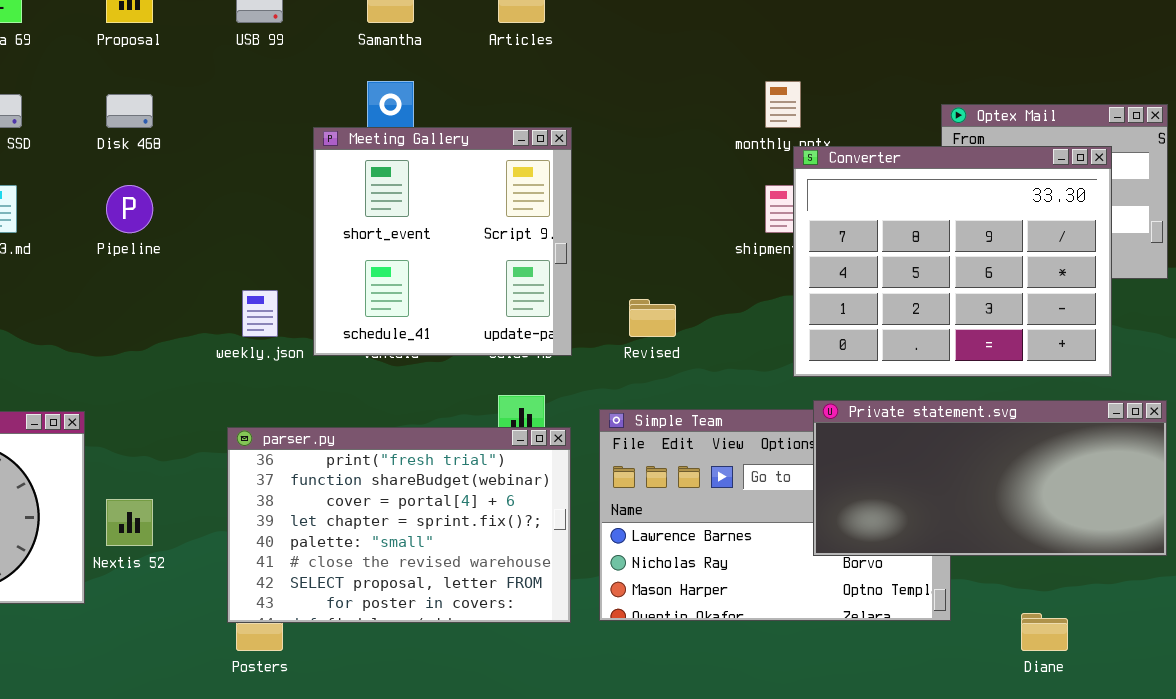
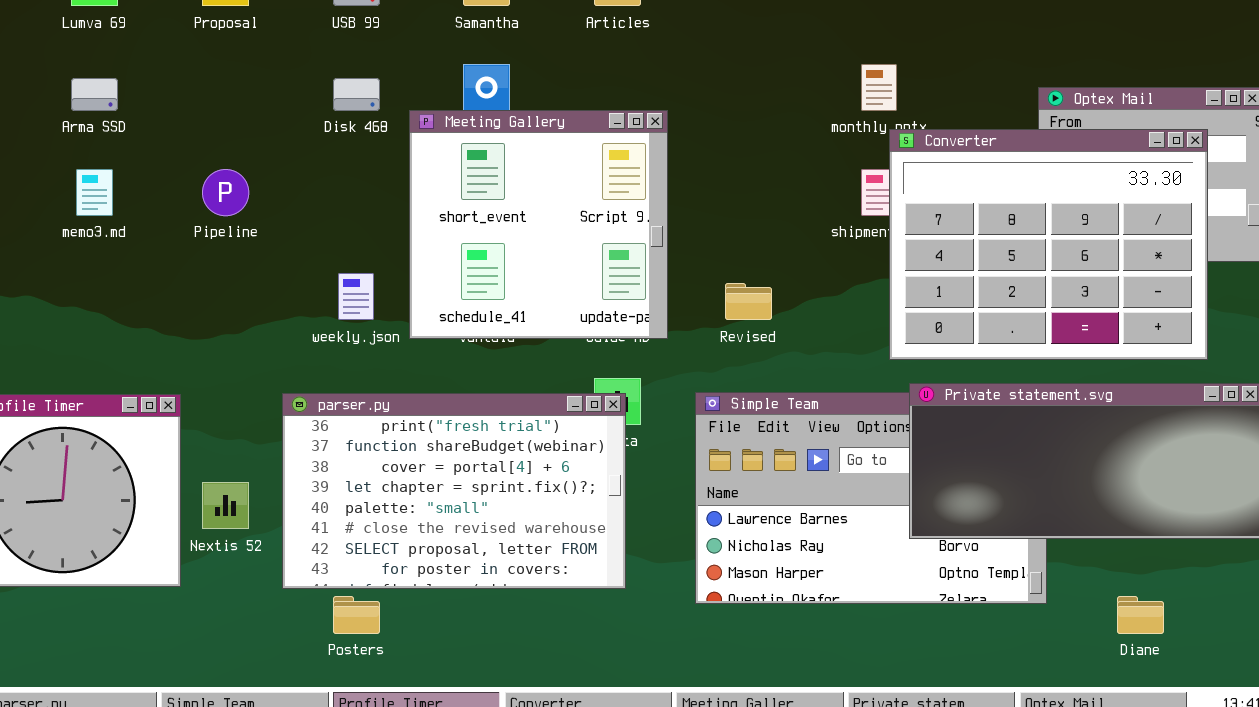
Disk 468: [106,94,153,128] -> [333,78,380,111], moved
parser.py: [227,427,571,623] -> [282,393,626,589], moved

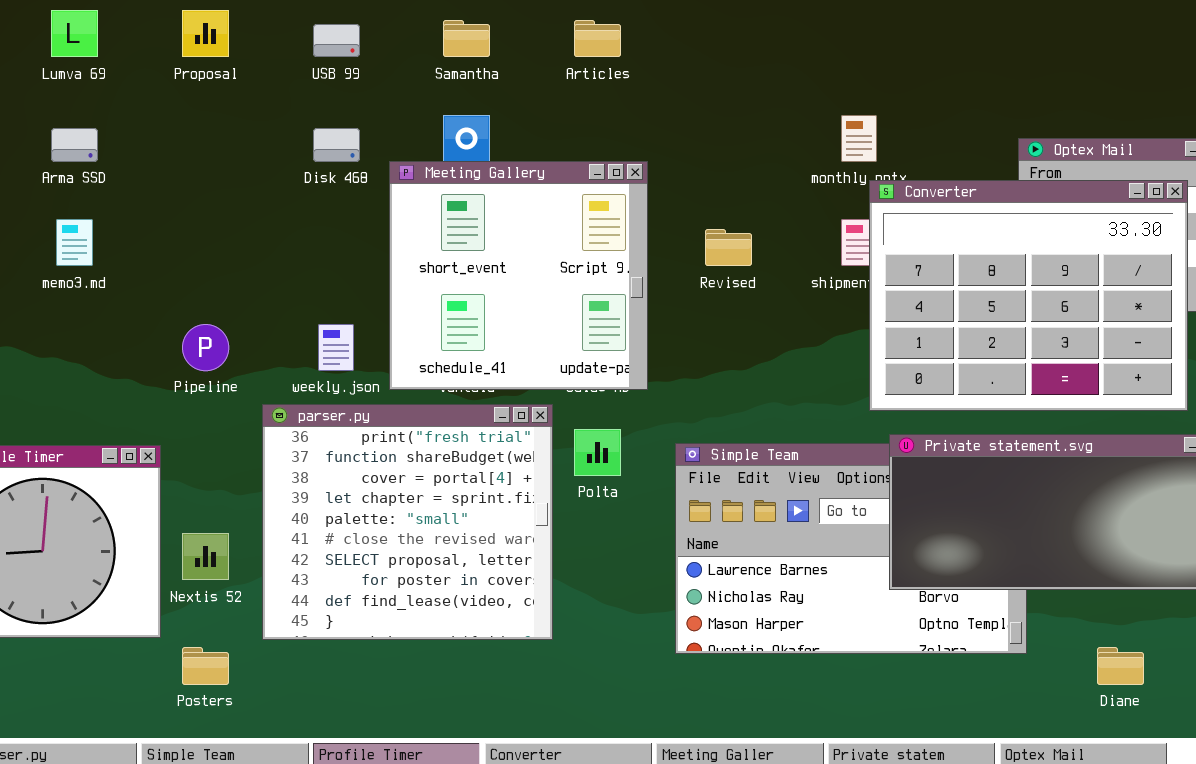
Pipeline: [202,169,249,216] -> [182,324,229,371], moved
Revised: [725,283,772,320] -> [705,229,752,266], moved
parser.py: [282,393,626,589] -> [262,404,553,640], resized
Posters: [333,596,380,634] -> [182,647,229,685], moved

